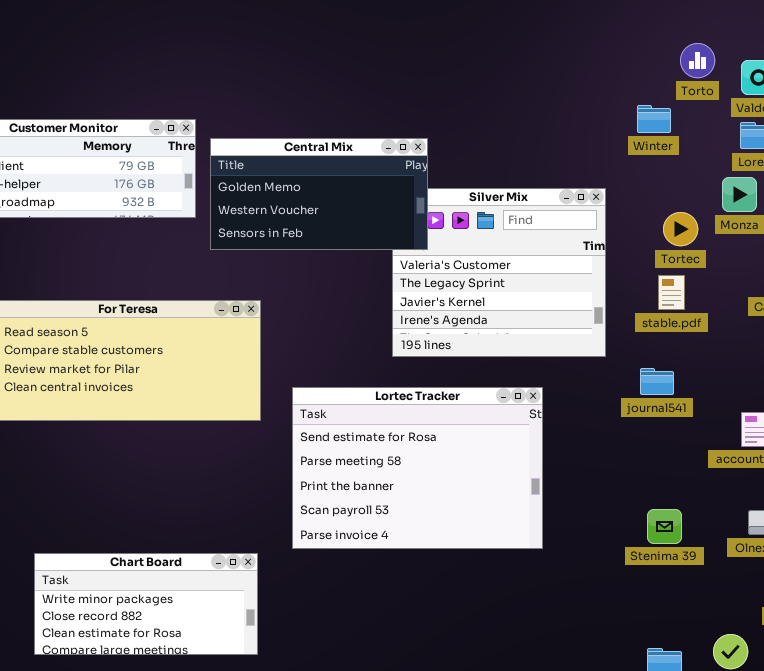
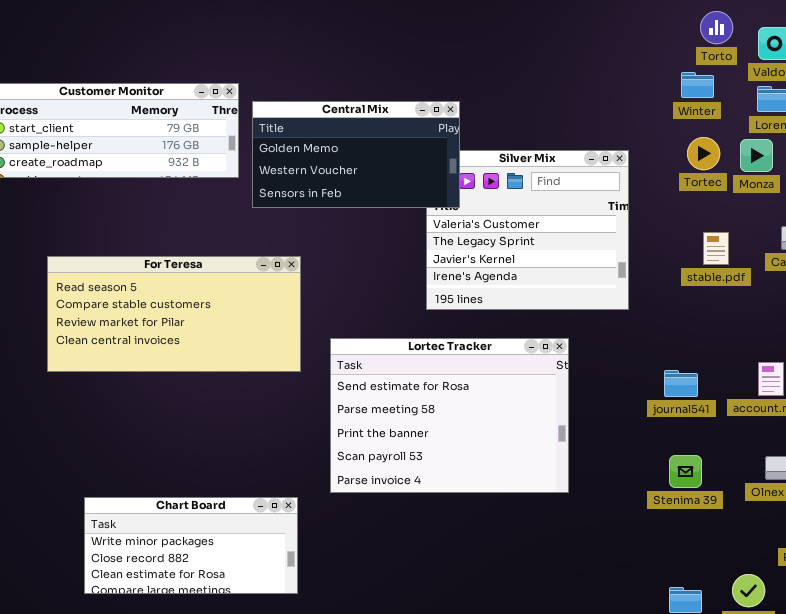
Winter: [637,105,671,133] -> [681,72,714,98], moved
Tortec: [663,212,698,246] -> [687,137,720,170], moved
stable.pdf: [658,275,685,310] -> [703,232,729,265], moved
journal541: [640,368,674,395] -> [664,370,698,397], moved

